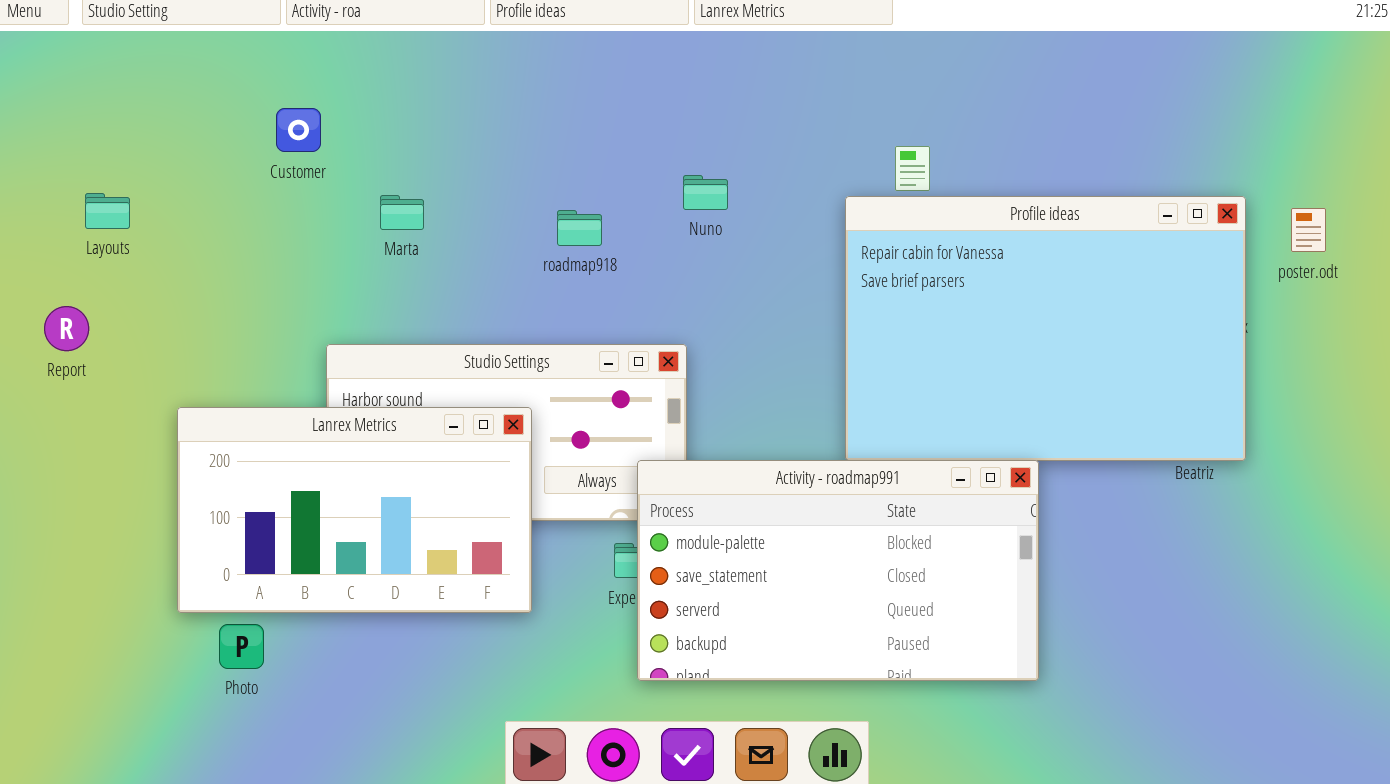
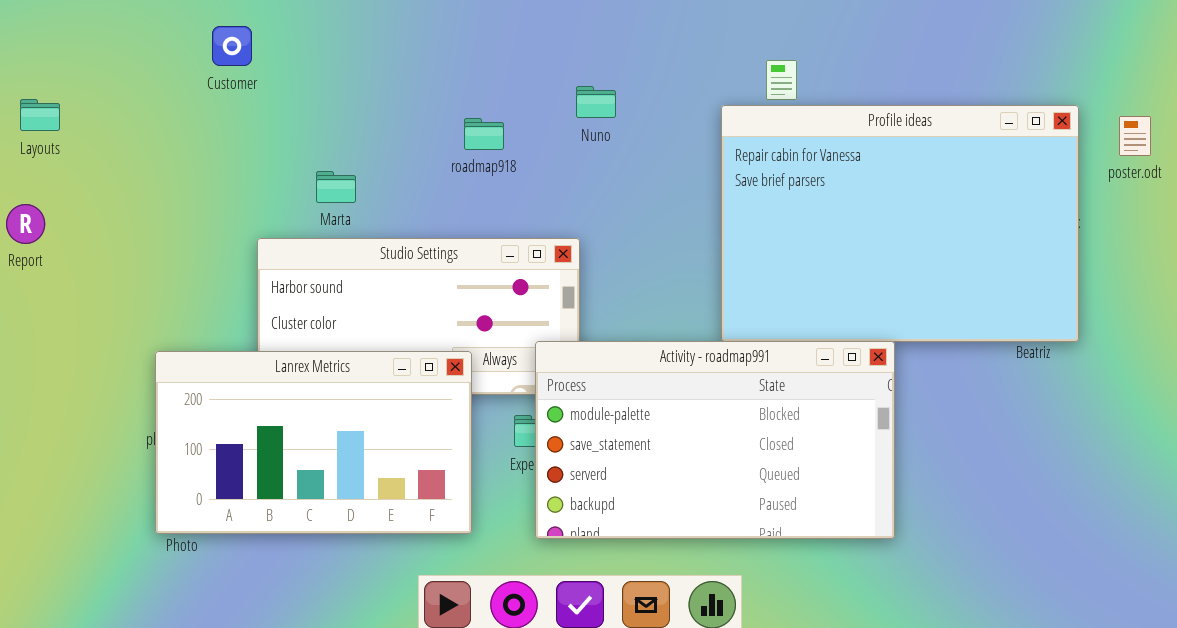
Layouts: [85,193,130,229] -> [20,99,60,131], moved
Marta: [380,195,424,230] -> [316,171,356,203], moved
Lanrex Metrics: [177,407,532,613] -> [155,351,472,534], moved

